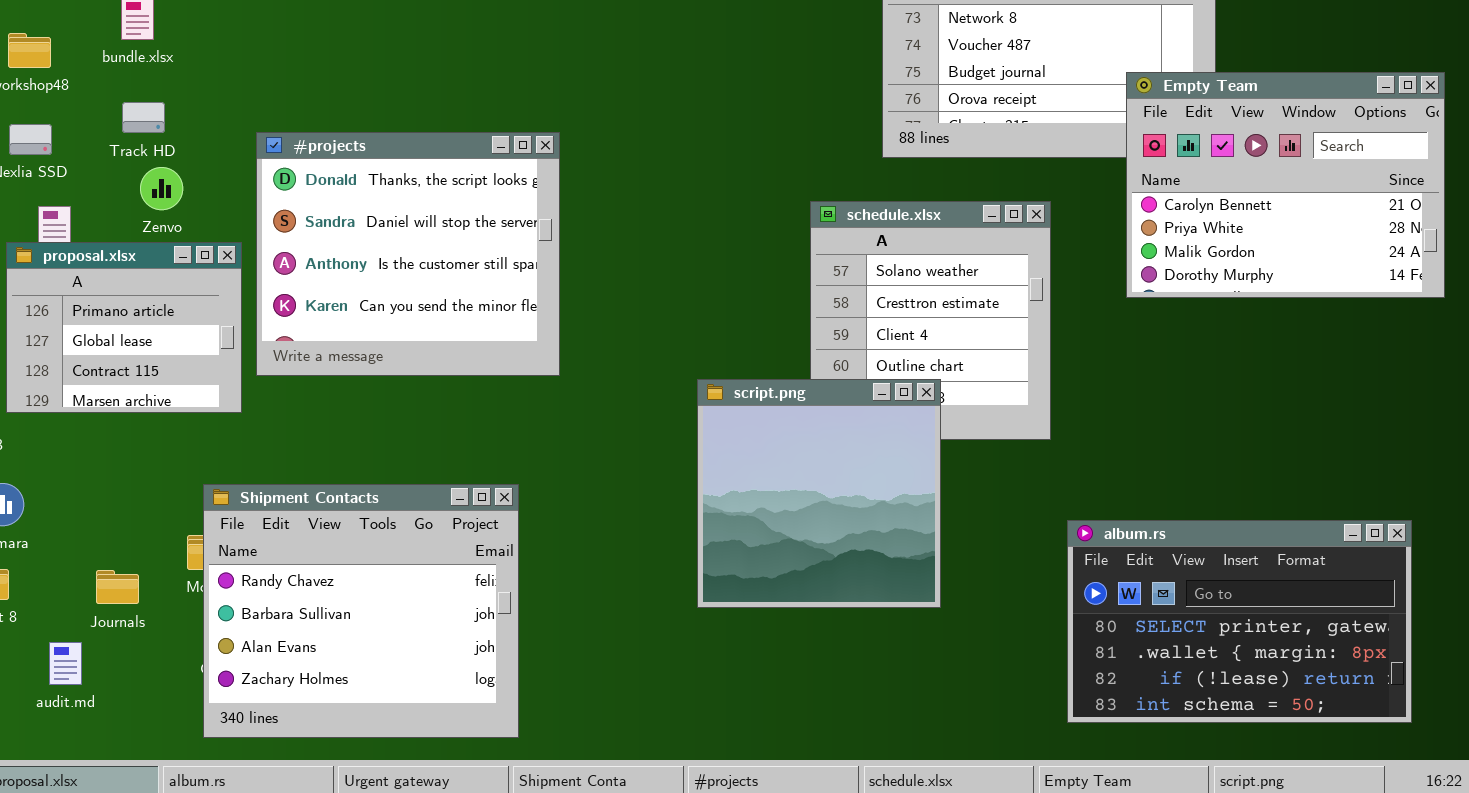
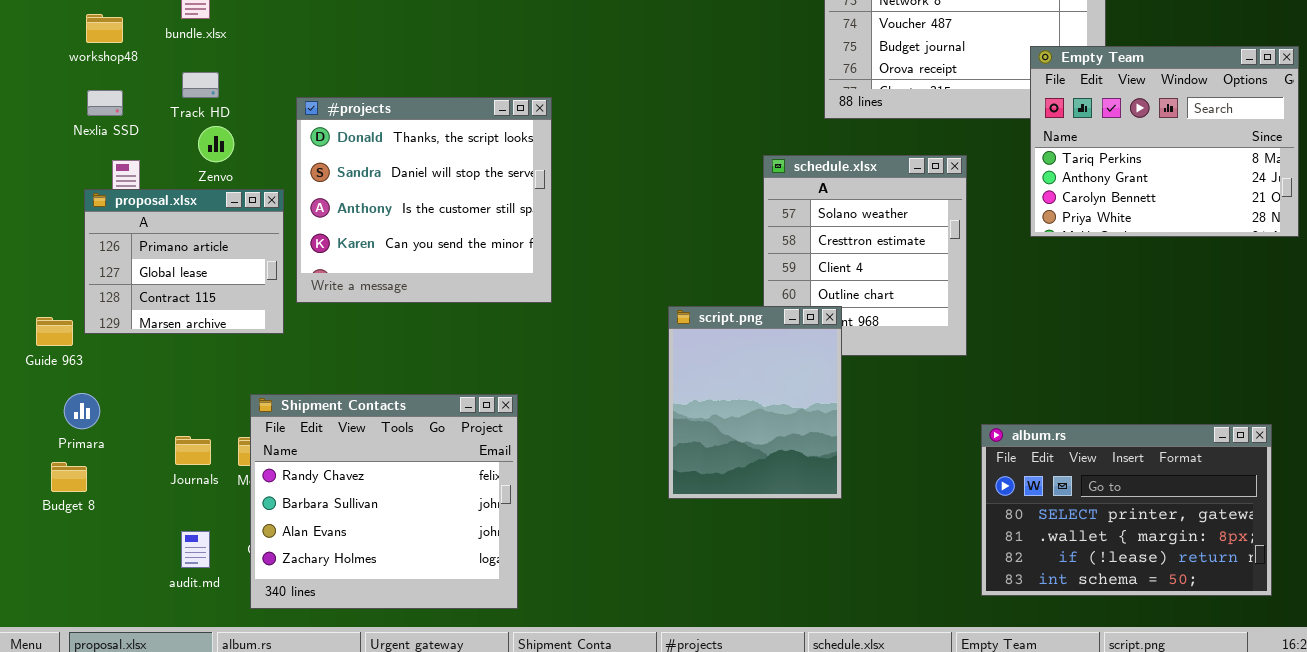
Empty Team: [1126,72,1445,298] -> [1030,46,1299,237], scrolled up 2 rows
script.png: [697,379,941,608] -> [668,306,842,499], resized
Journals: [96,570,139,604] -> [175,436,211,465], moved
audit.md: [49,642,82,685] -> [181,531,210,568], moved

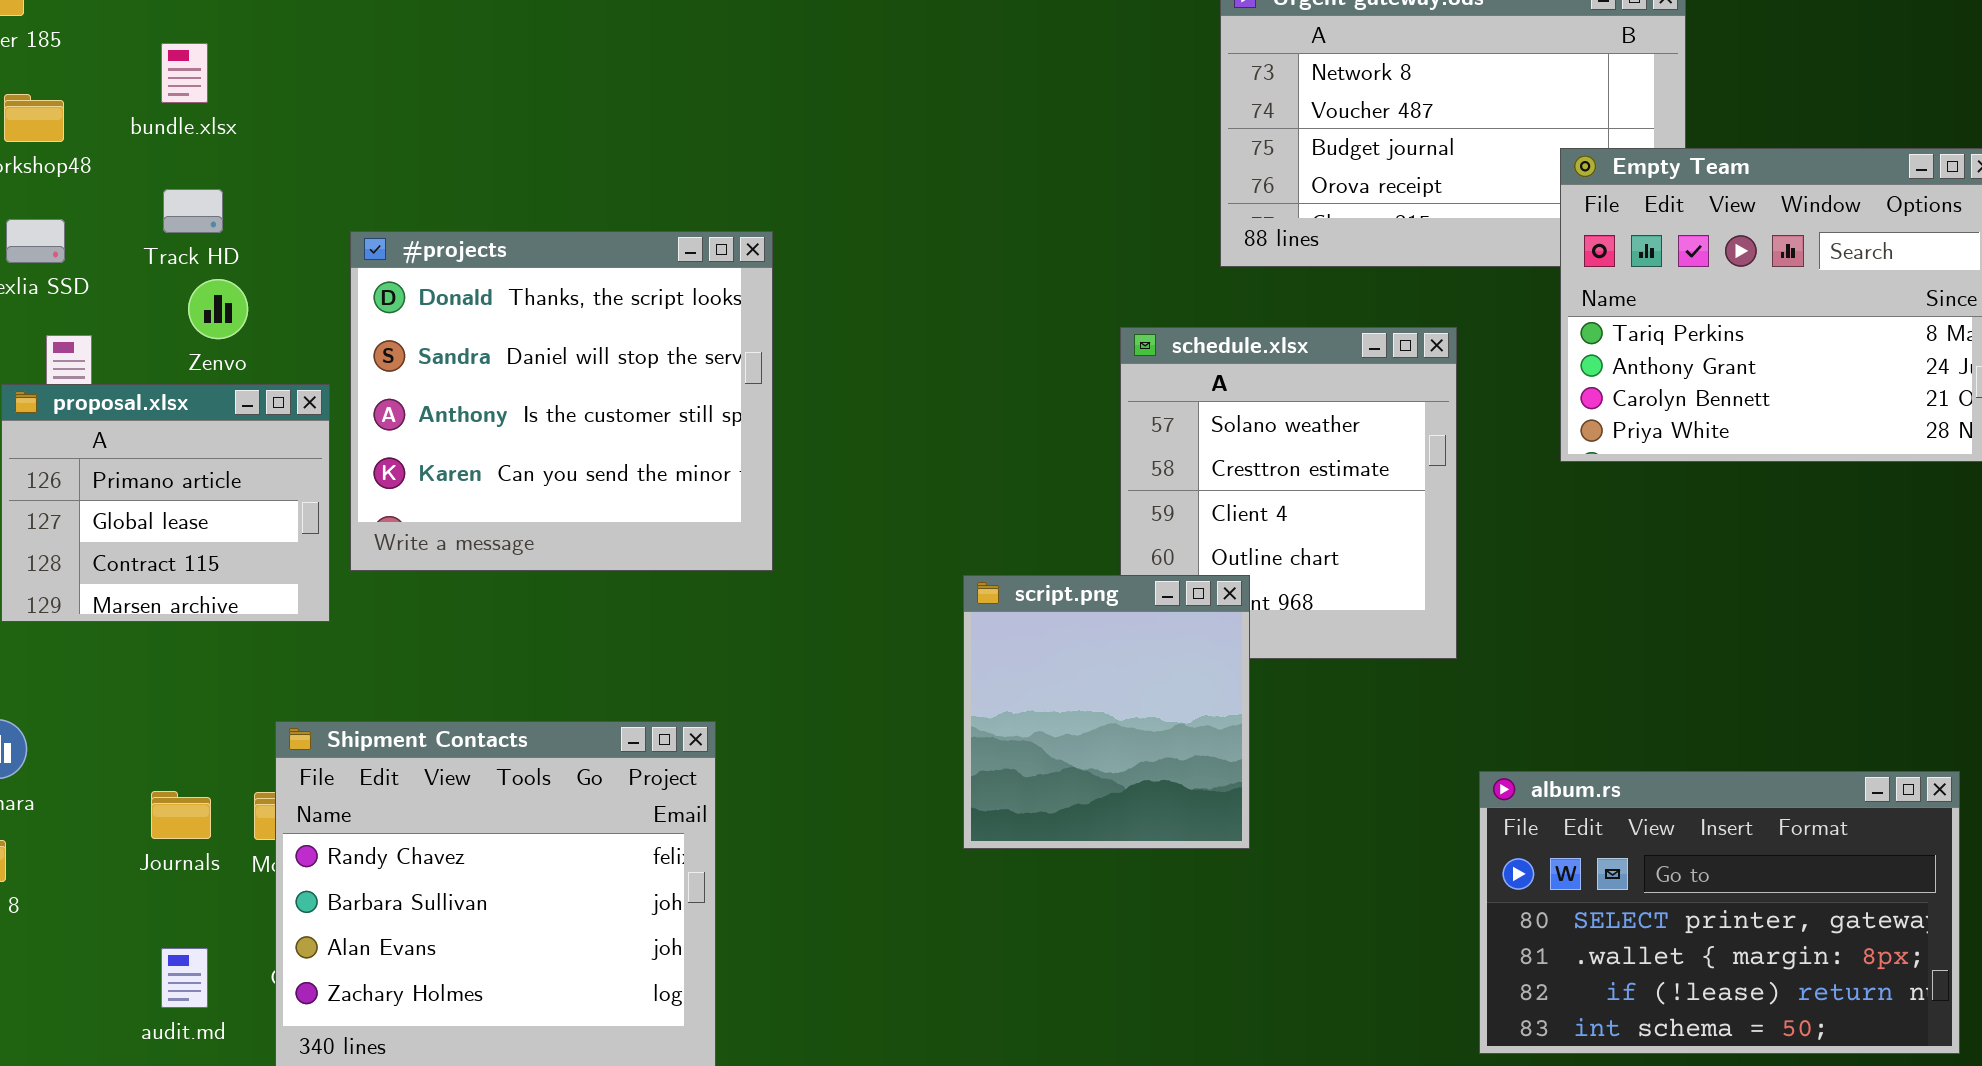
script.png: [668,306,842,499] -> [963,575,1250,849], resized

